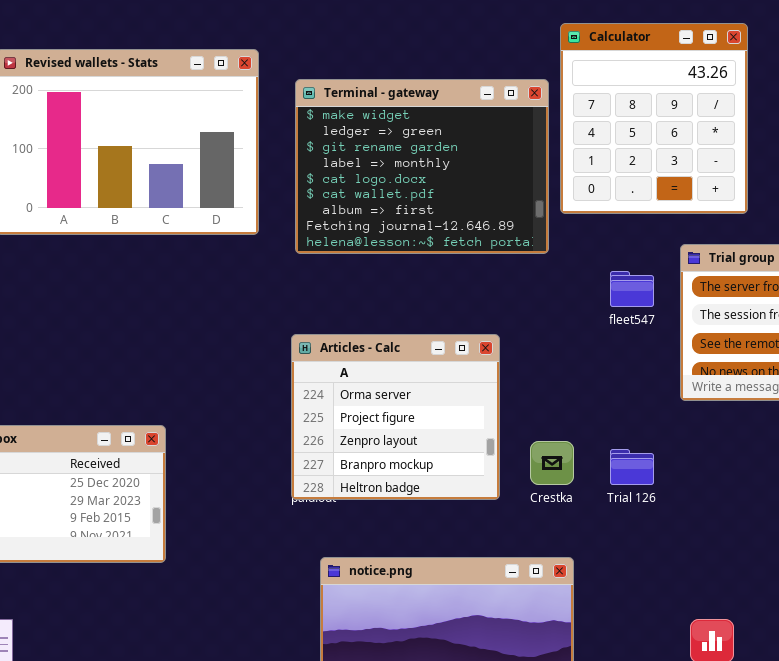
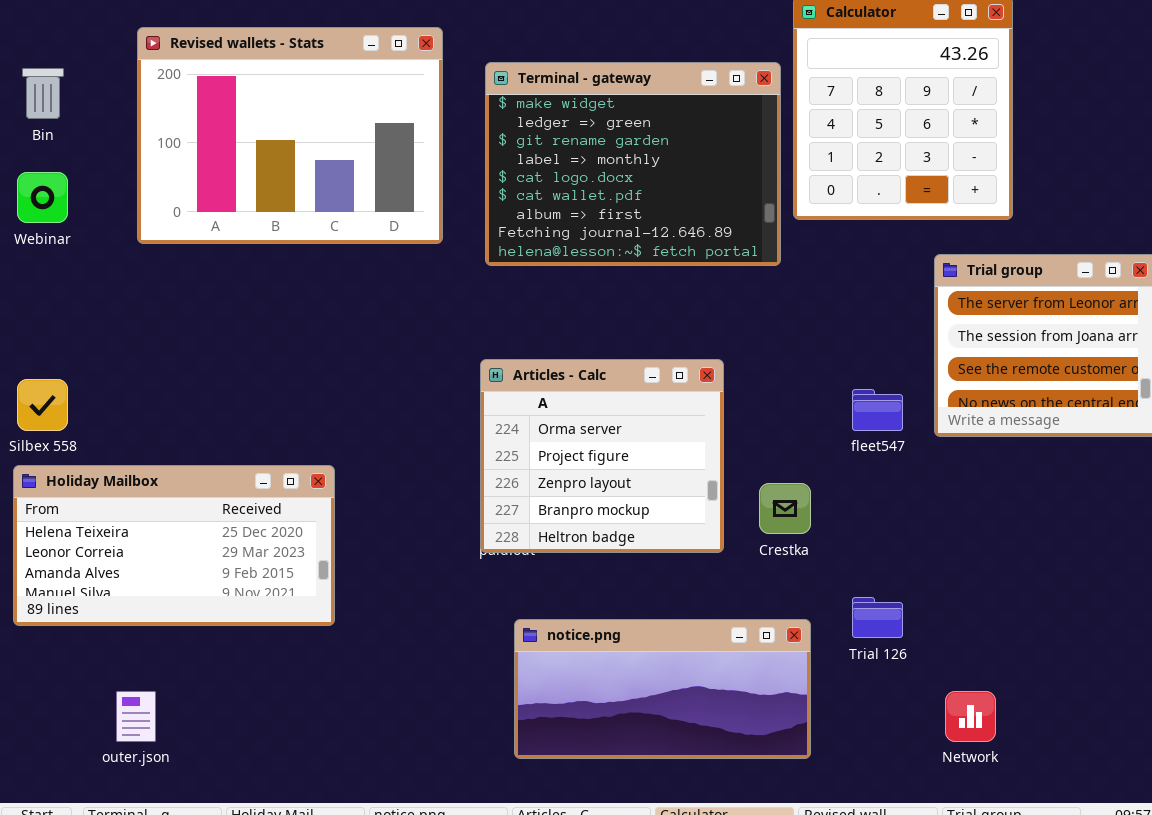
fleet547: [610,271,654,307] -> [852,389,903,431], moved
Trial 126: [610,449,654,485] -> [852,597,903,638], moved

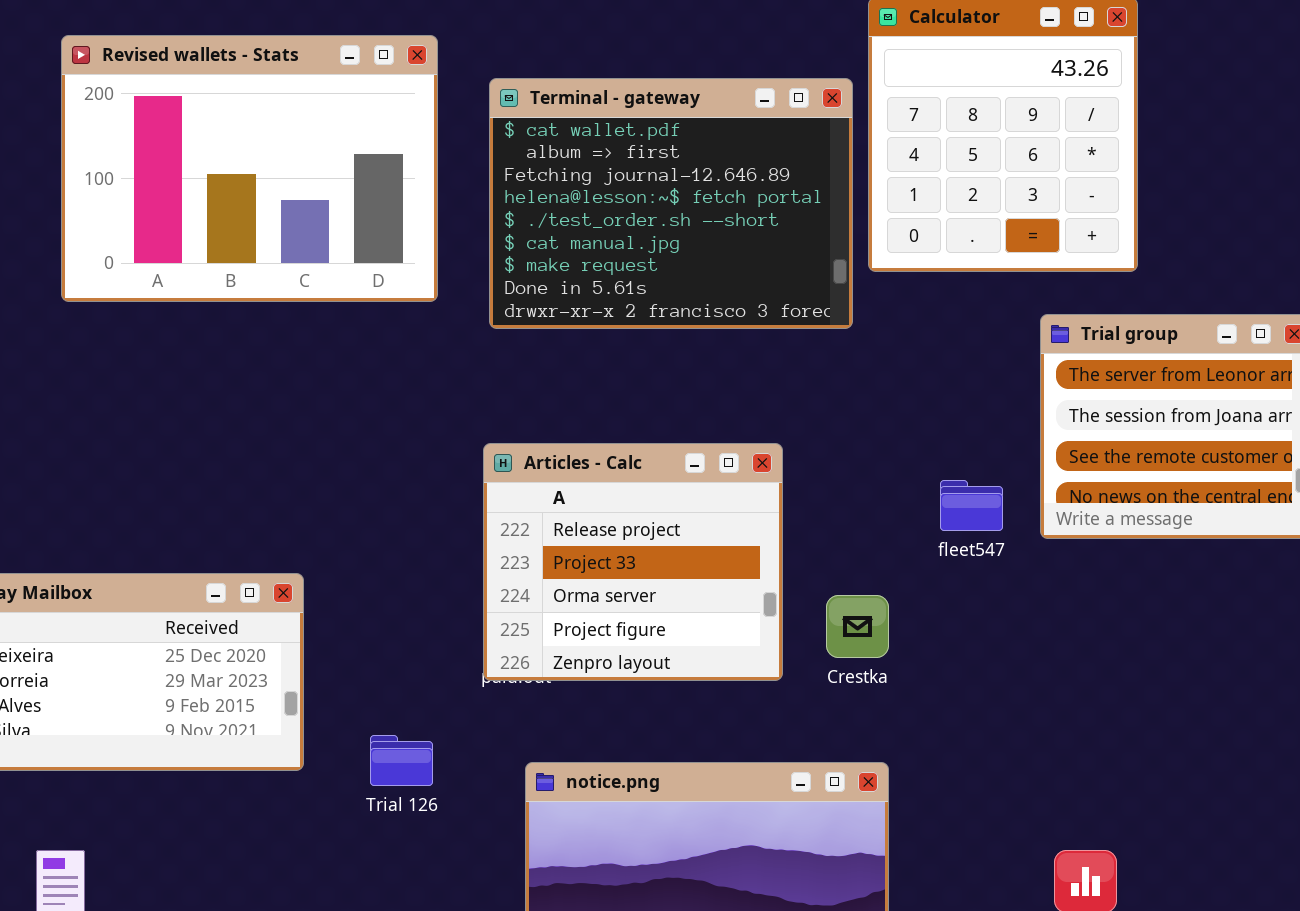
Terminal - gateway: [485,62,781,266] -> [489,78,853,329], scrolled down 5 rows
Articles - Calc: [480,359,724,553] -> [483,443,783,681], scrolled up 2 rows
Trial 126: [852,597,903,638] -> [370,735,433,786], moved

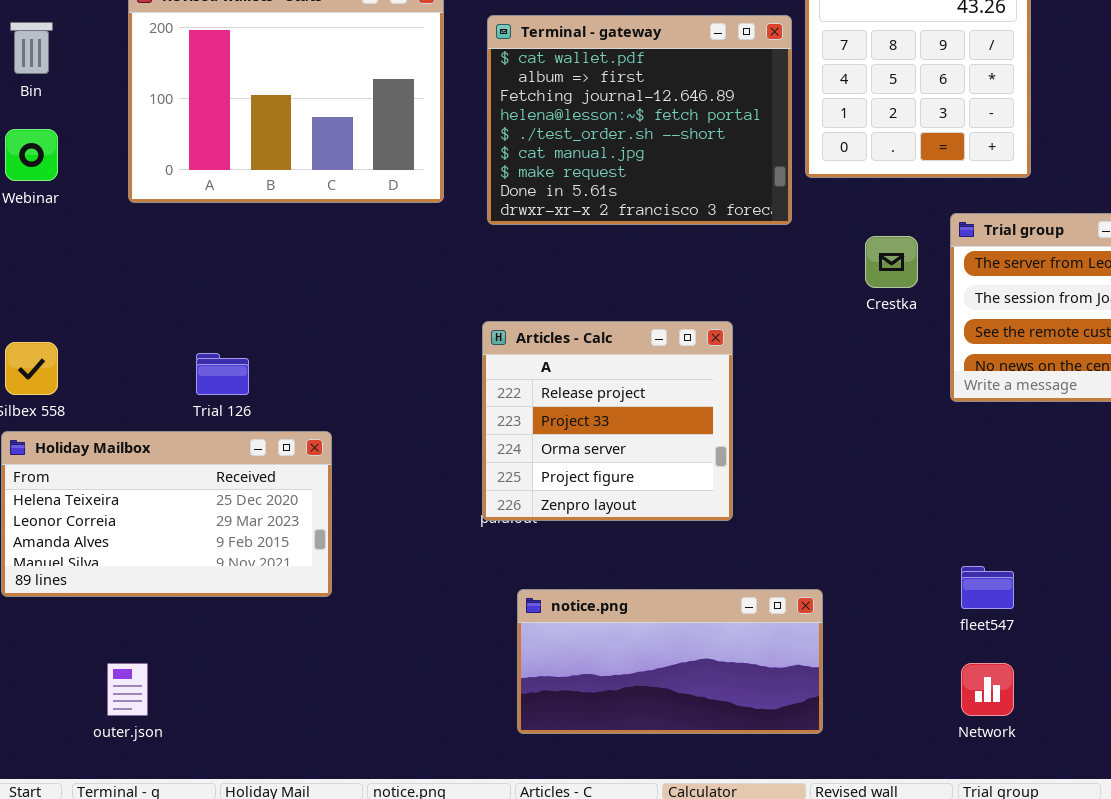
fleet547: [940,480,1003,531] -> [961,566,1014,609], moved
Crestka: [826,595,889,658] -> [865,236,918,288], moved
Trial 126: [370,735,433,786] -> [196,353,249,395], moved

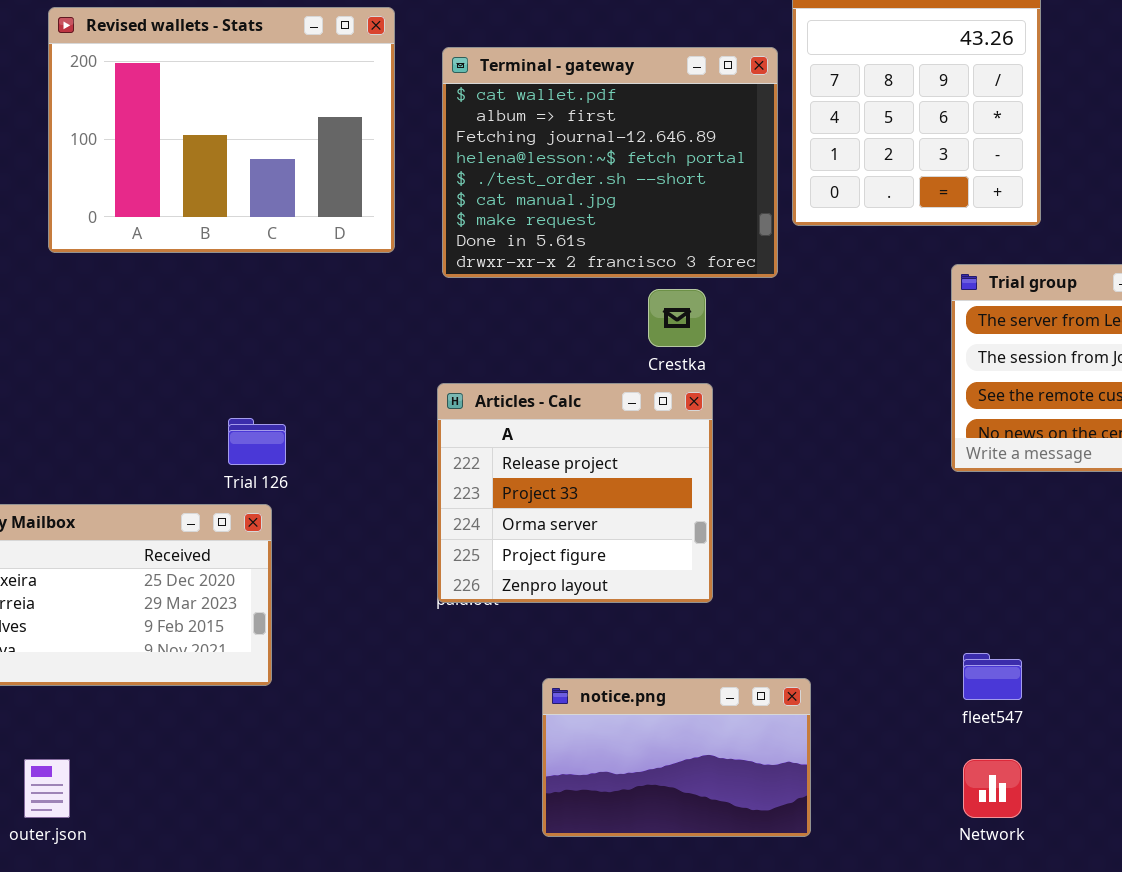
Crestka: [865,236,918,288] -> [648,289,706,347], moved
Trial 126: [196,353,249,395] -> [228,418,286,465], moved
notice.png: [517,589,823,734] -> [542,678,811,837], resized

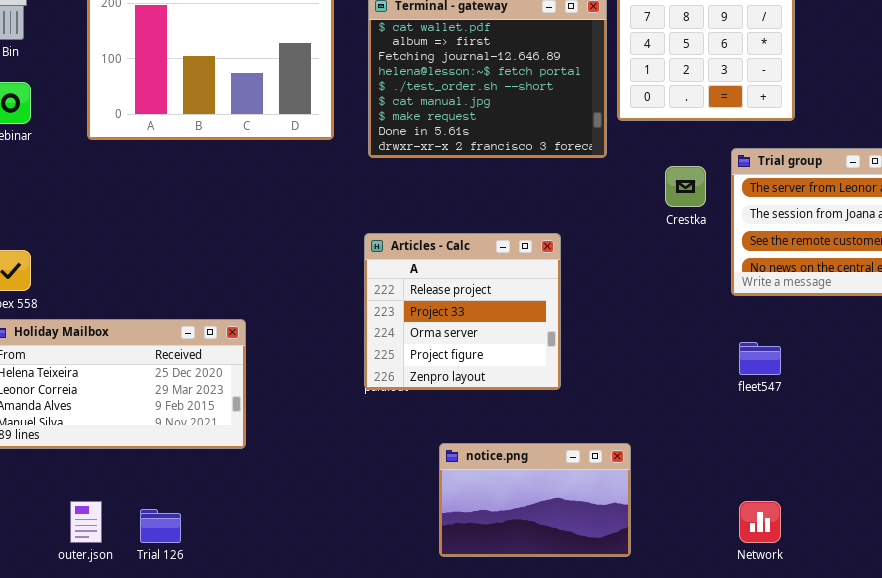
Crestka: [648,289,706,347] -> [665,166,706,207], moved
Trial 126: [228,418,286,465] -> [140,509,181,543], moved
fleet547: [963,653,1022,700] -> [739,342,781,375], moved

